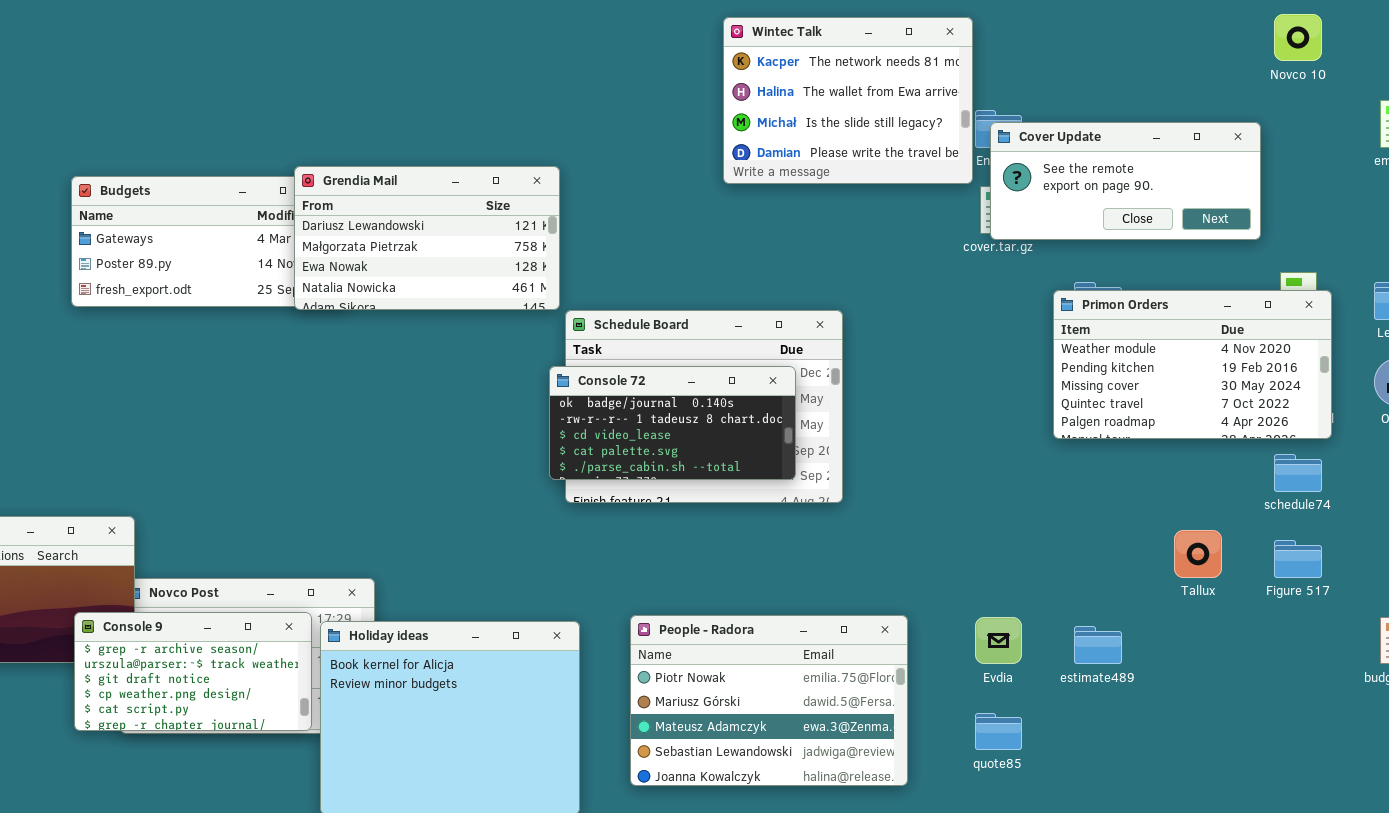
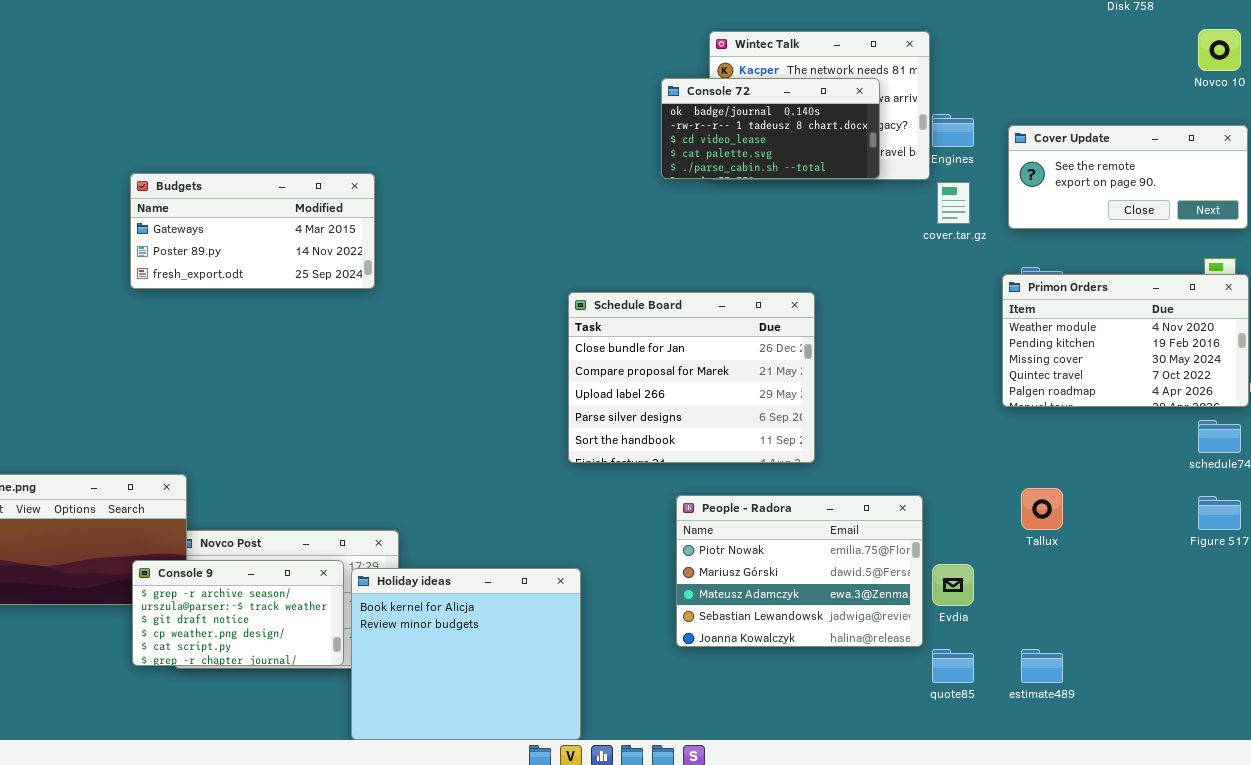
Cover Update: [990,122,1261,240] -> [1008,125,1248,229], moved
Grendia Mail: [294,166,560,310] -> none, closed
Console 72: [549,366,796,480] -> [661,78,880,179], moved
Tallux: [1174,530,1222,578] -> [1021,488,1063,530], moved
People - Radora: [630,615,908,786] -> [676,495,923,647], moved
estimate489: [1074,626,1122,664] -> [1021,649,1063,683], moved

